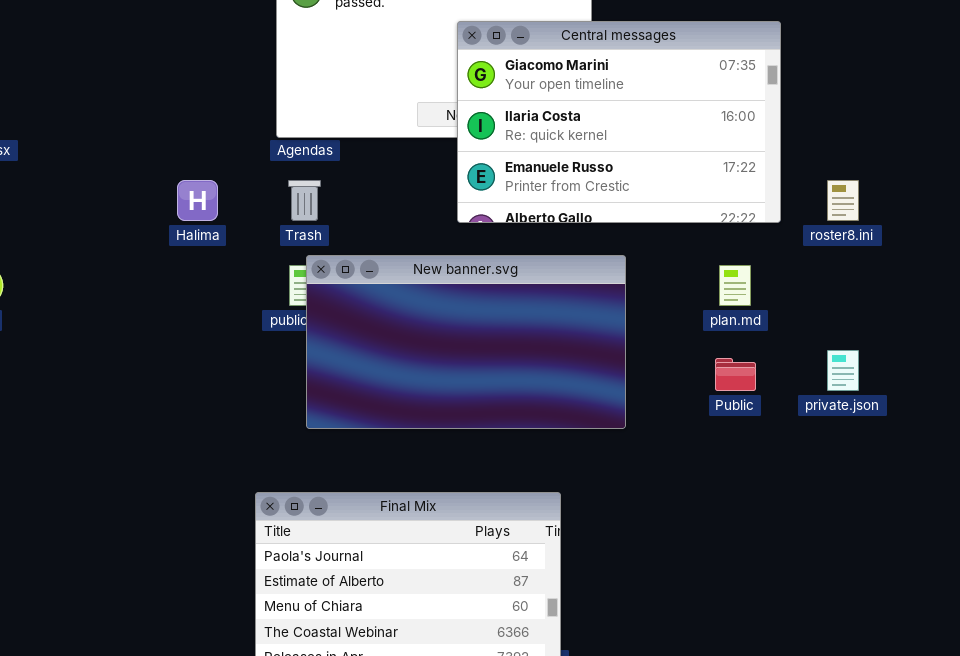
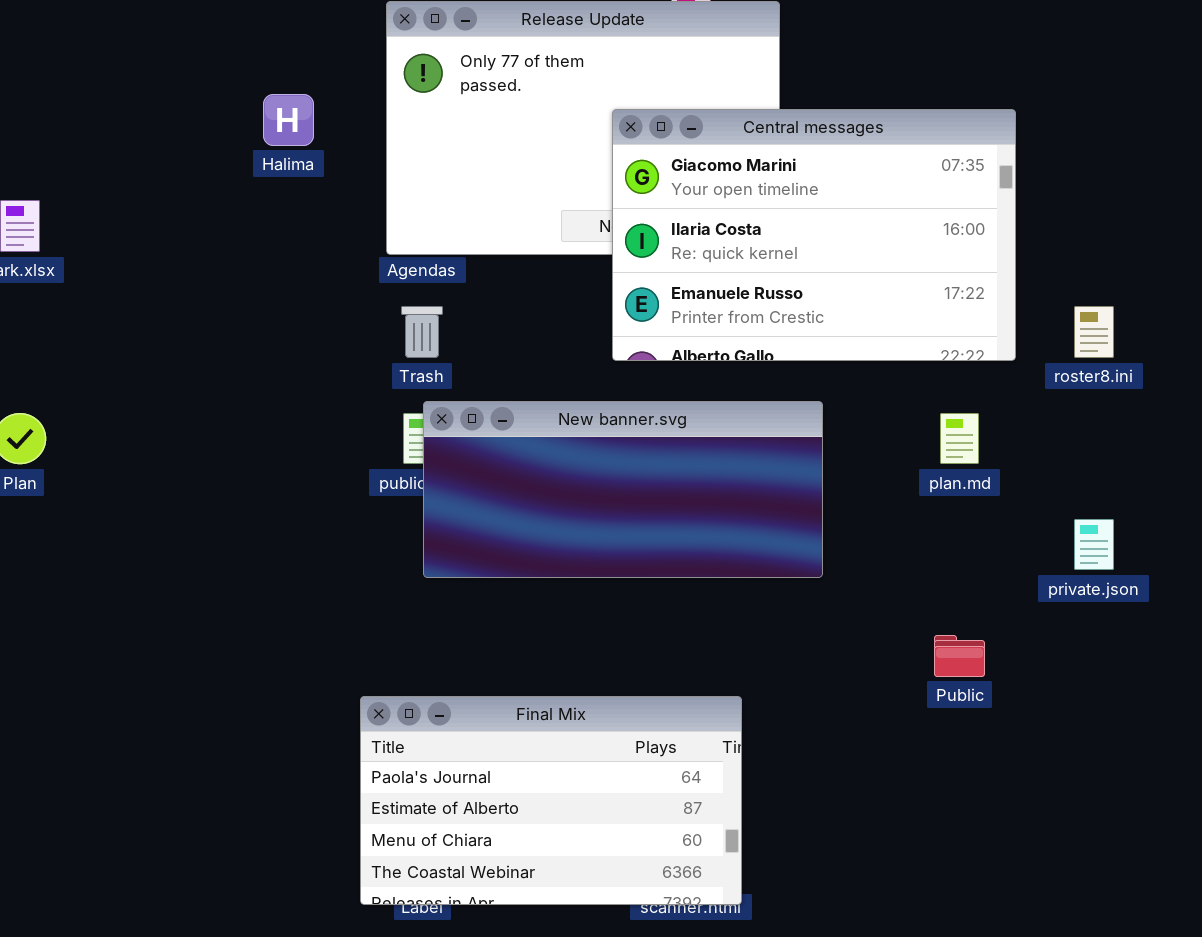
Halima: [177,180,218,221] -> [263,94,314,146], moved
New banner.svg: [306,255,626,429] -> [423,401,823,578], resized
Public: [715,358,756,391] -> [934,635,985,677], moved

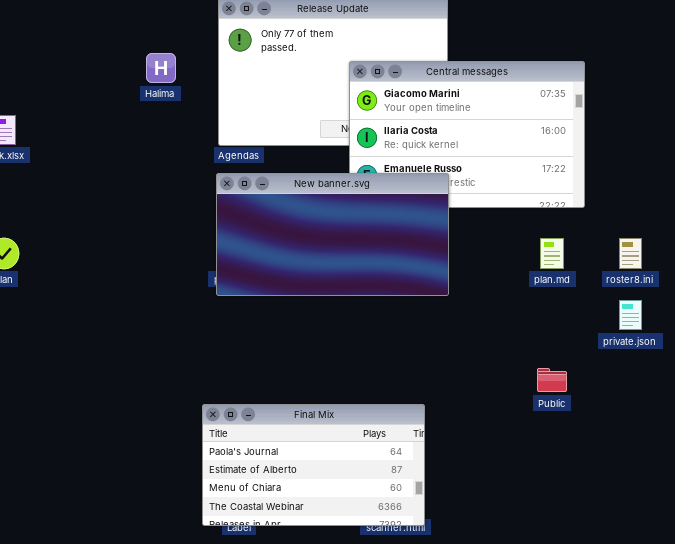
roster8.ini: [1074,306,1114,358] -> [619,238,642,269], moved
New banner.svg: [423,401,823,578] -> [216,173,449,296], moved, resized

